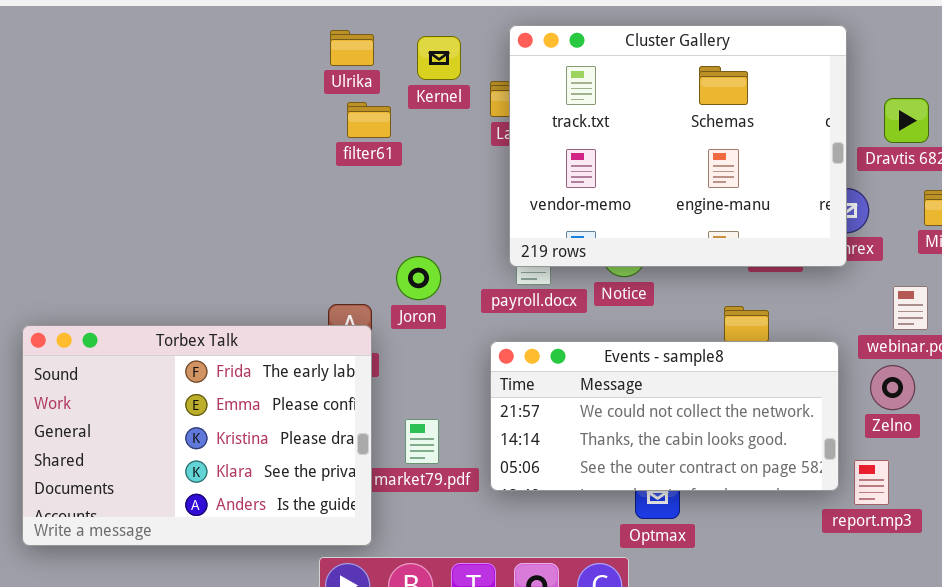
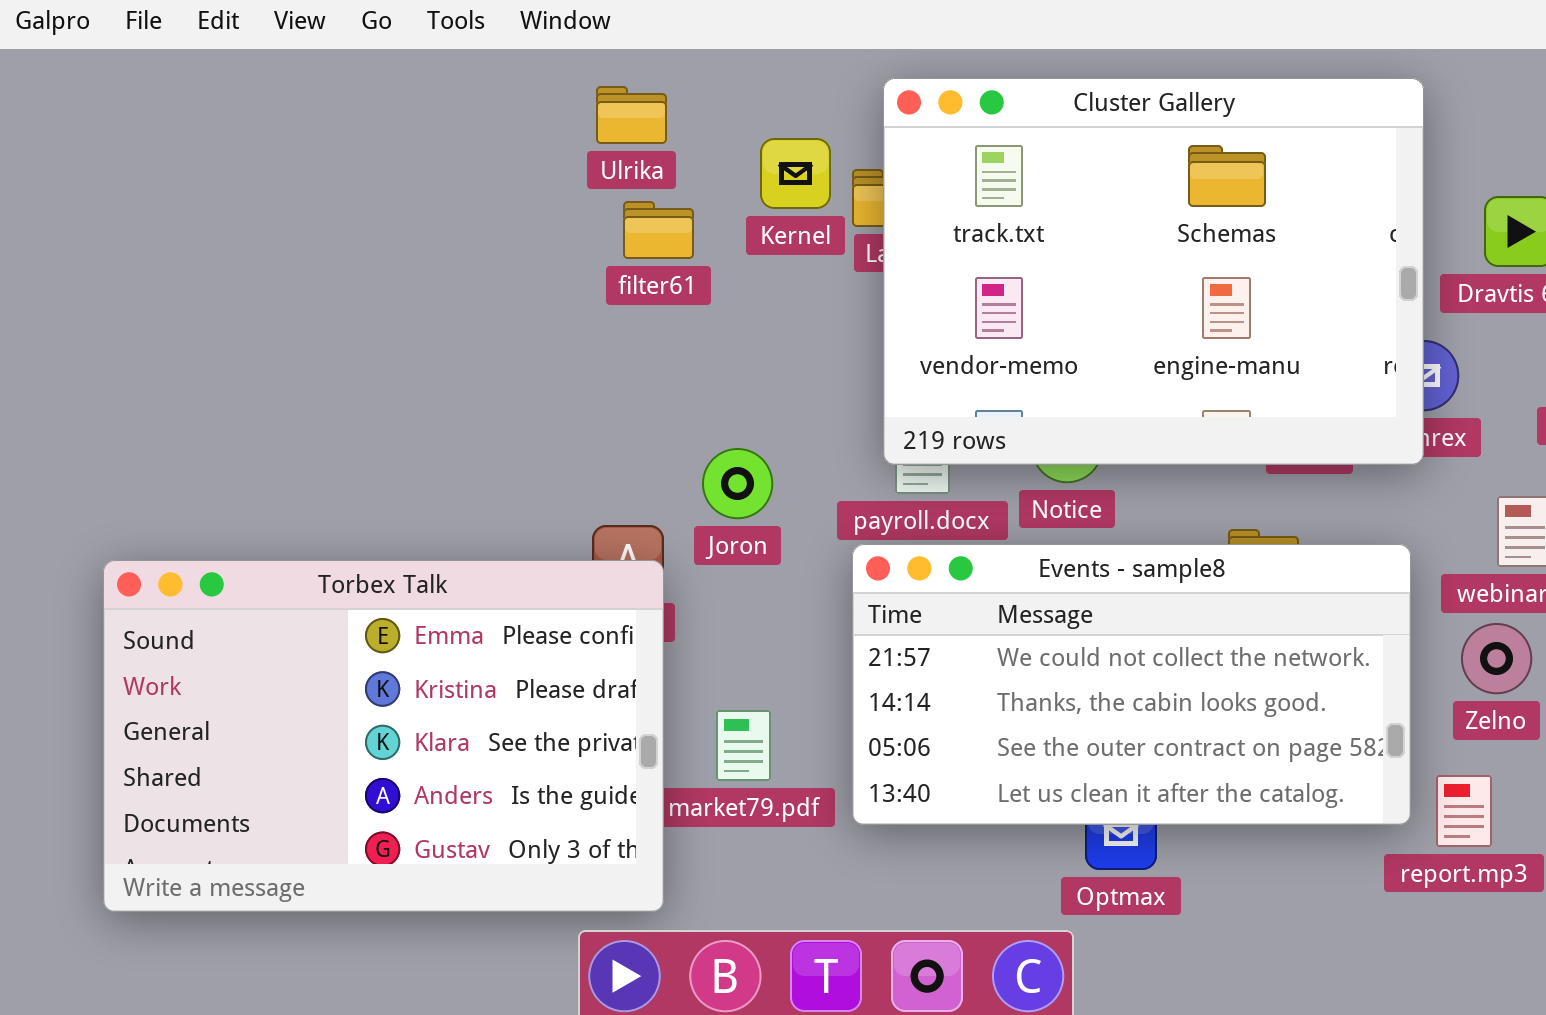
Kernel: [417,36,461,80] -> [760,138,831,209], moved
Torbex Talk: [22,325,372,546] -> [103,560,664,912], scrolled down 1 row
Events - sample8: [490,341,839,491] -> [852,544,1411,825], resized

